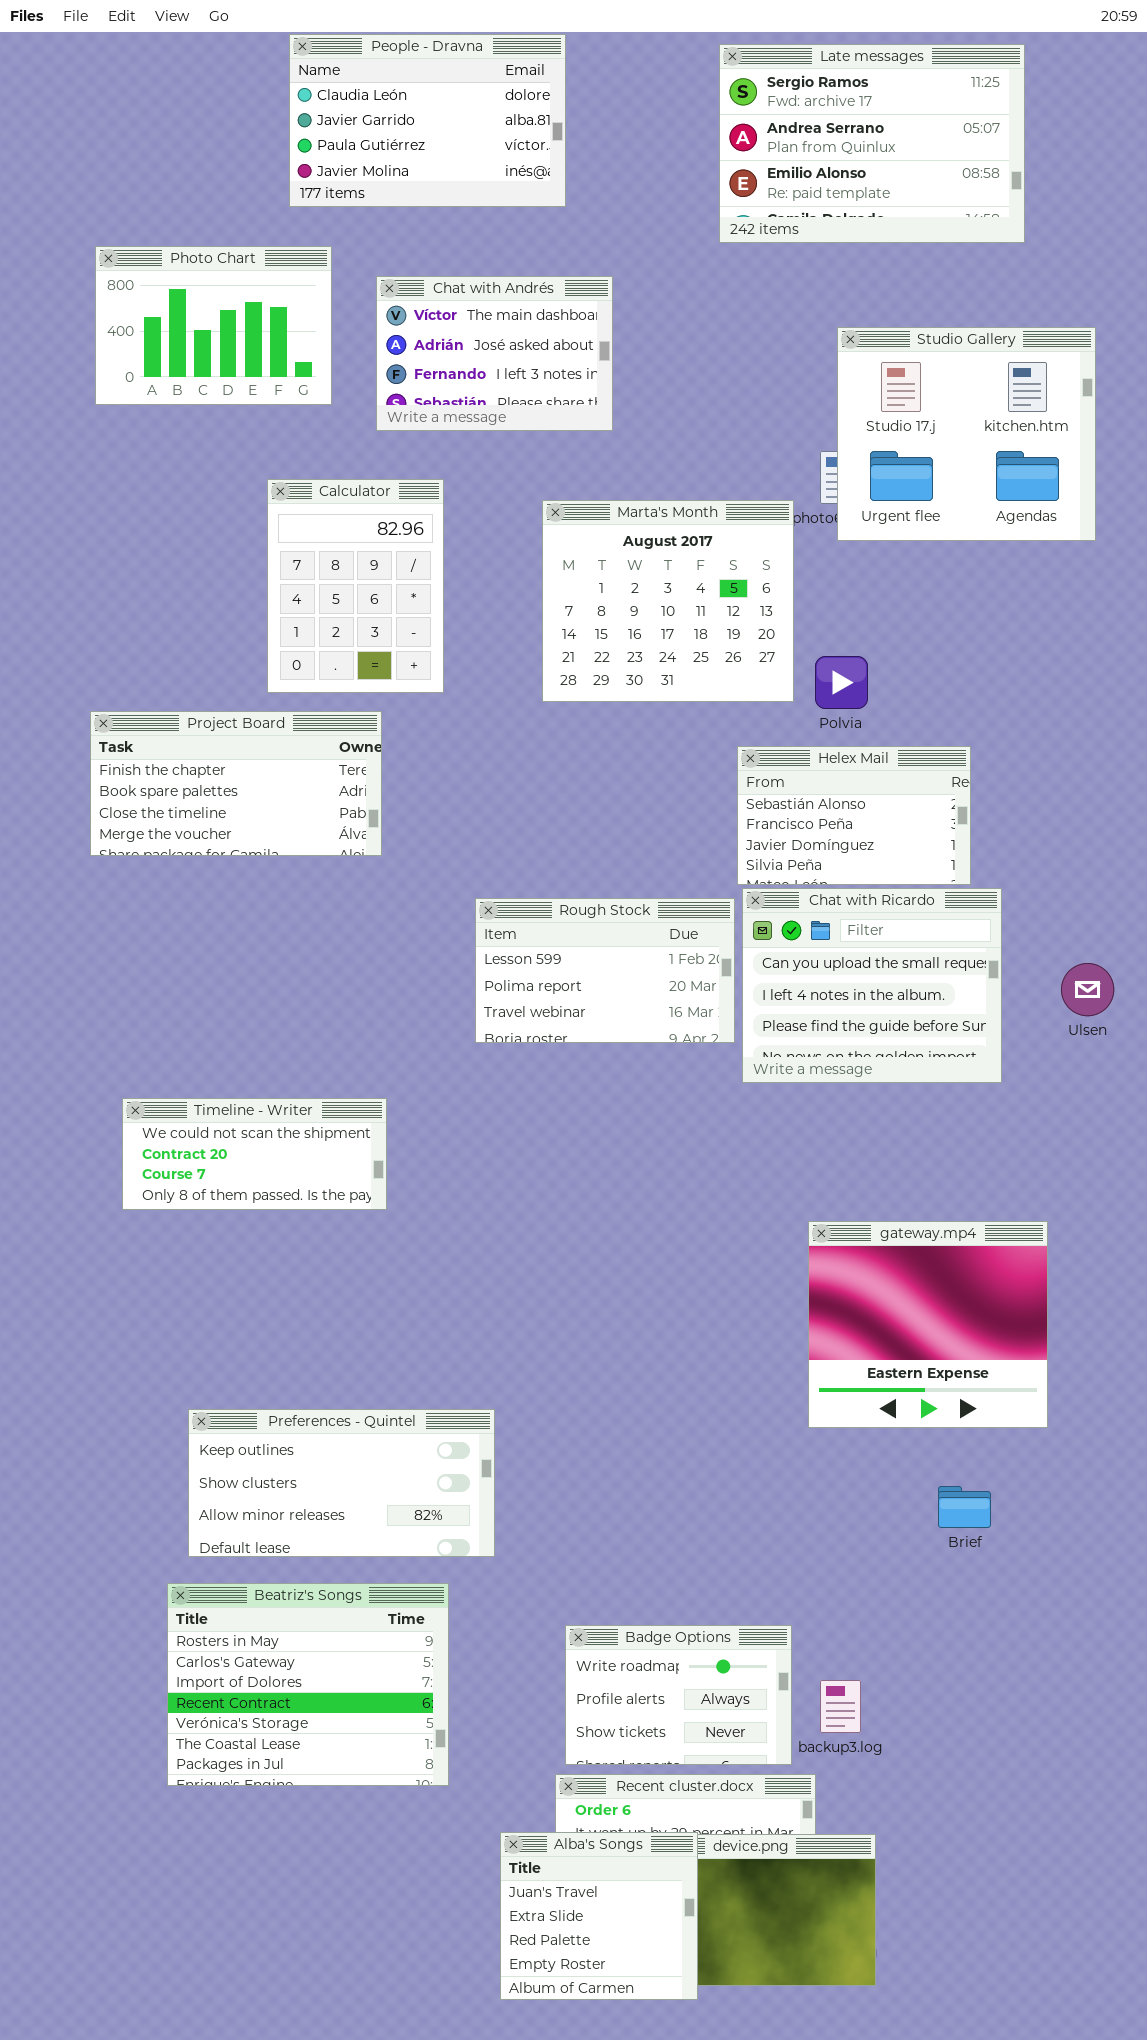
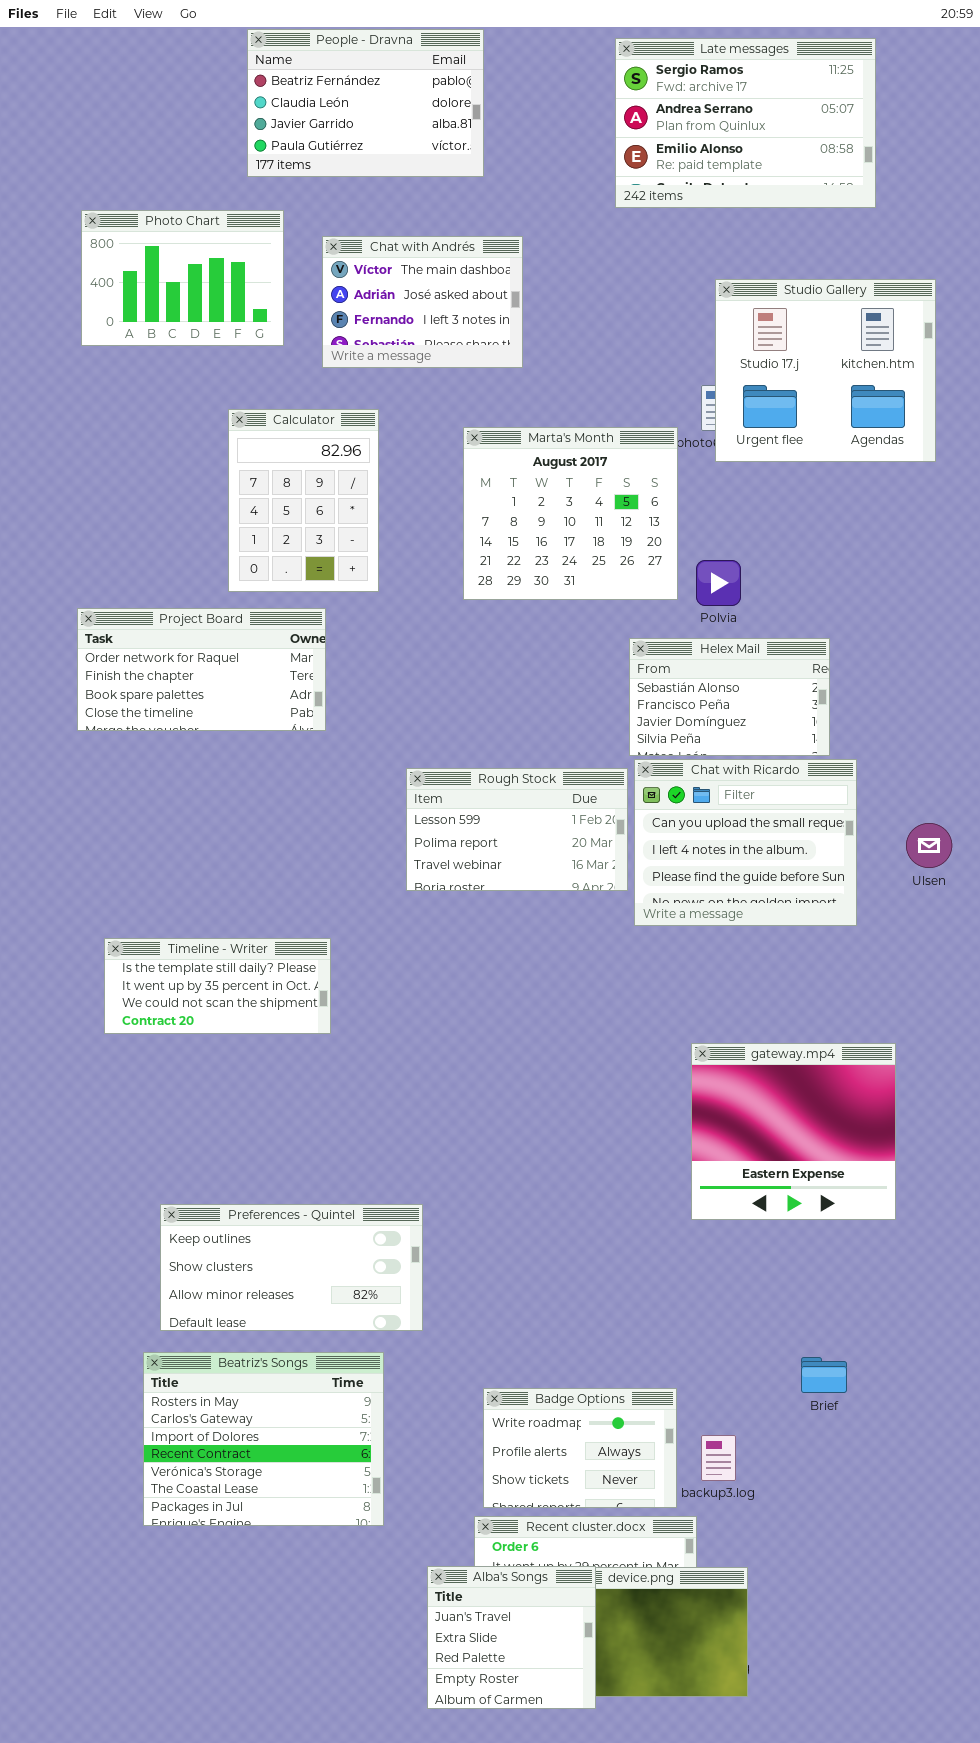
People - Dravna: [289,34,566,207] -> [247,29,484,177], scrolled up 1 row
Project Board: [90,711,382,856] -> [77,608,326,731], scrolled up 1 row
Timeline - Writer: [122,1098,387,1210] -> [104,938,331,1034], scrolled up 2 rows
Brief: [938,1486,991,1528] -> [801,1357,847,1393], moved

